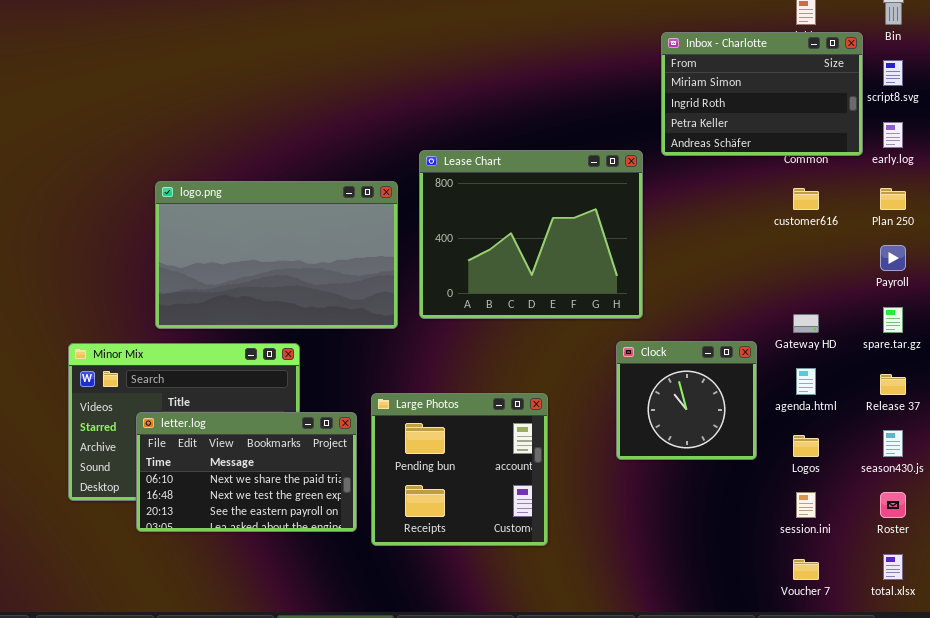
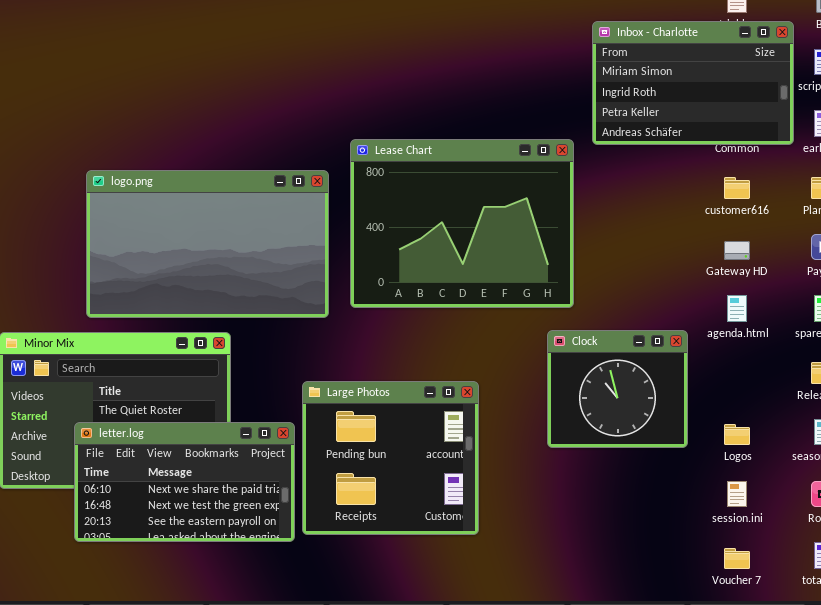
Gateway HD: [793,314,819,333] -> [724,241,750,260], moved
agenda.html: [796,368,816,395] -> [727,295,747,322], moved
letter.log: [136,412,357,532] -> [74,422,295,542], moved

